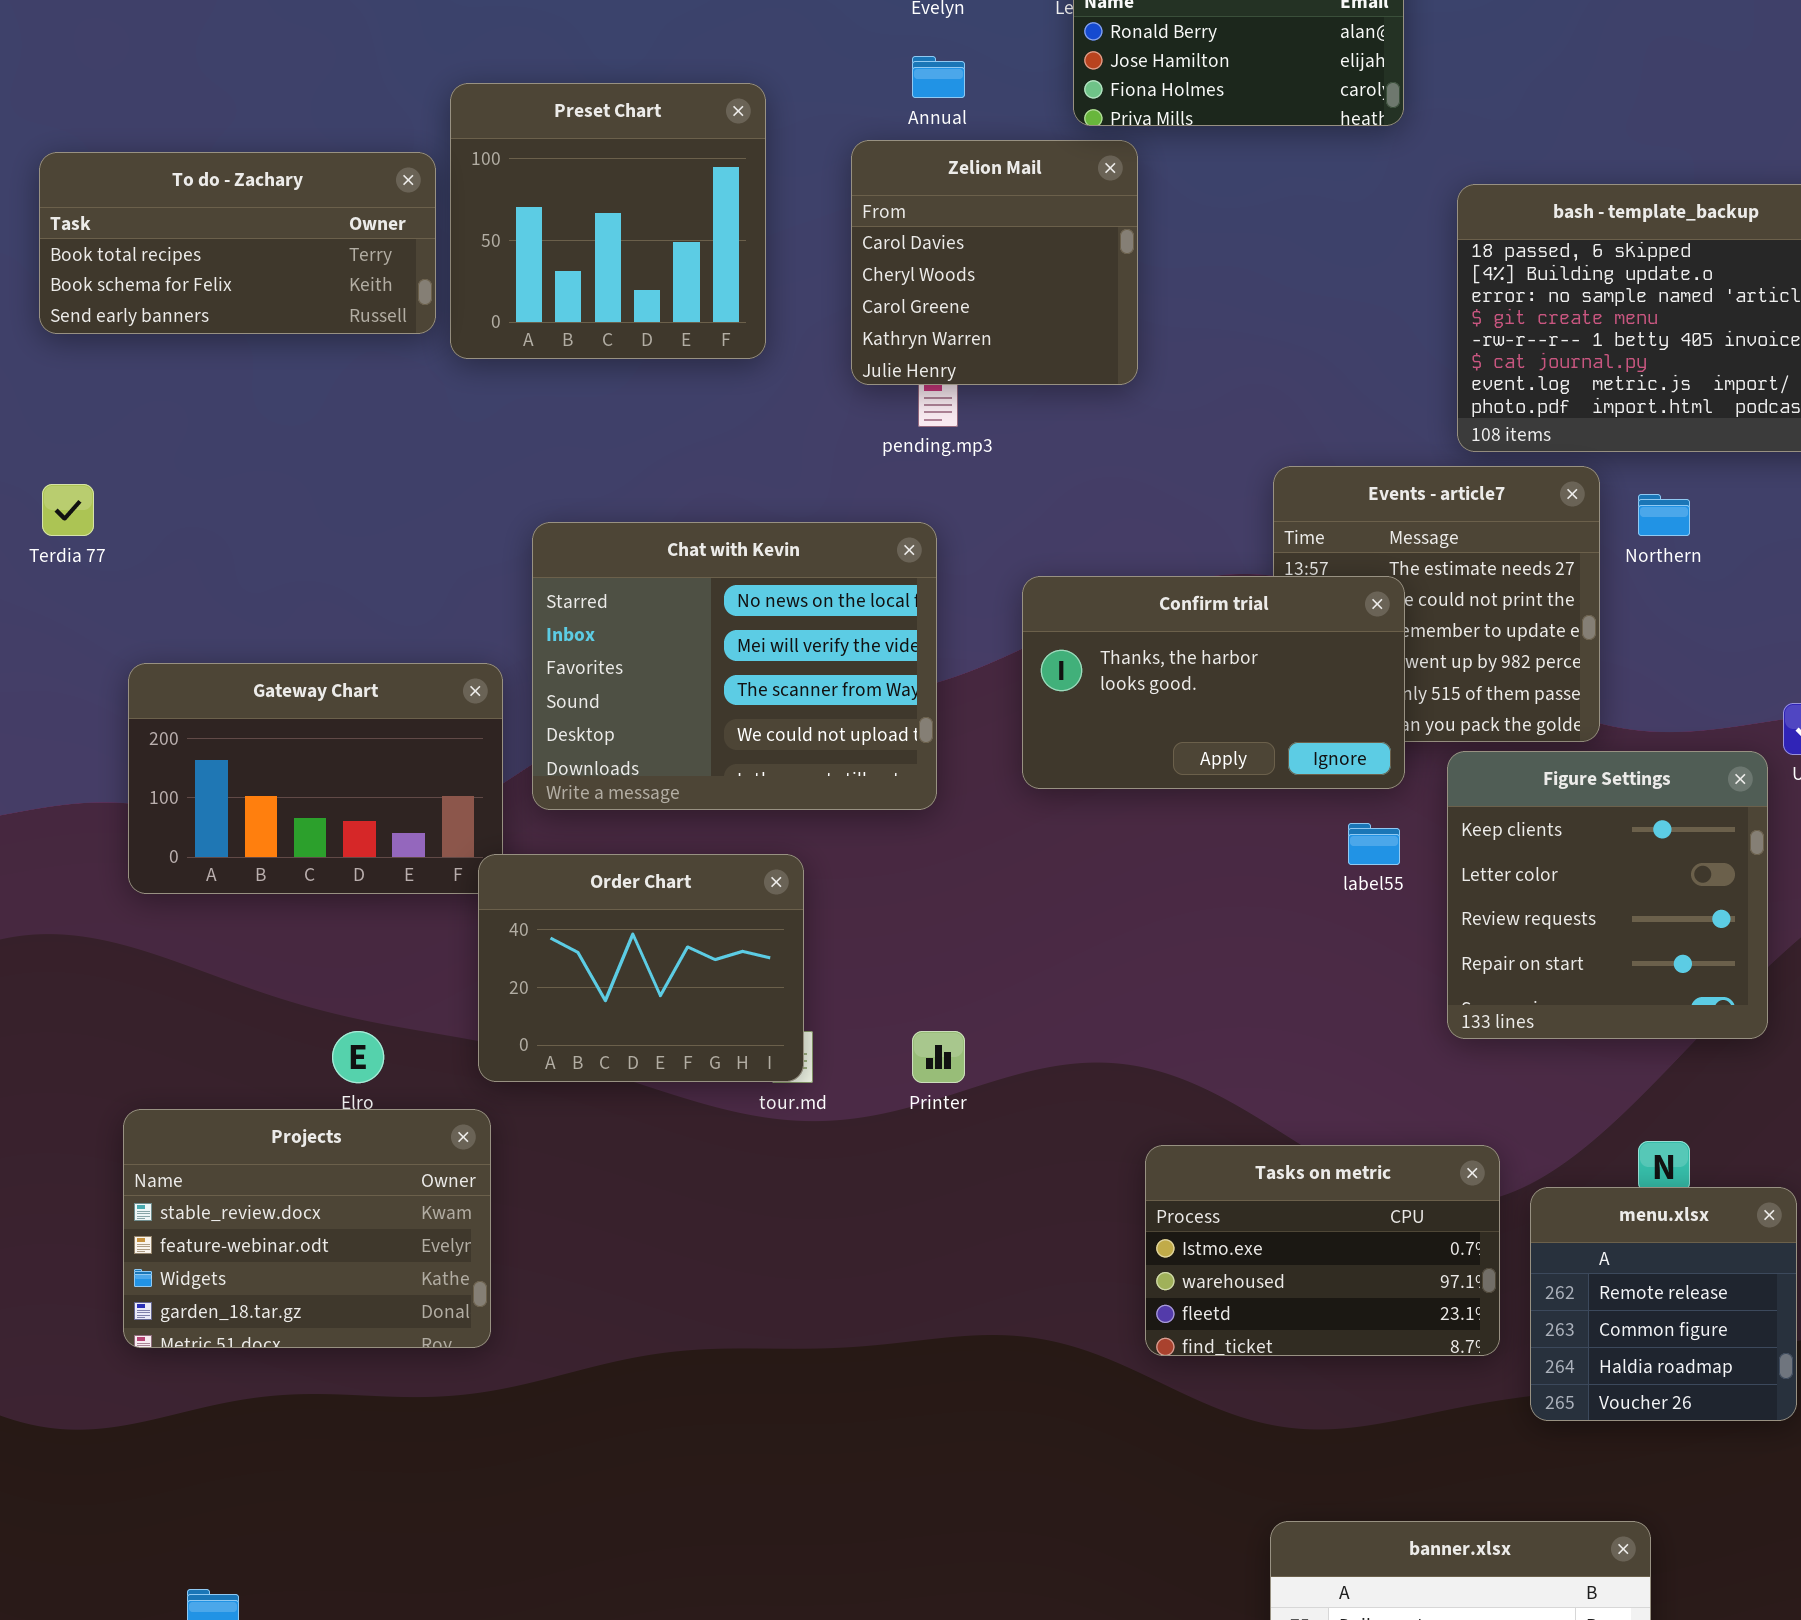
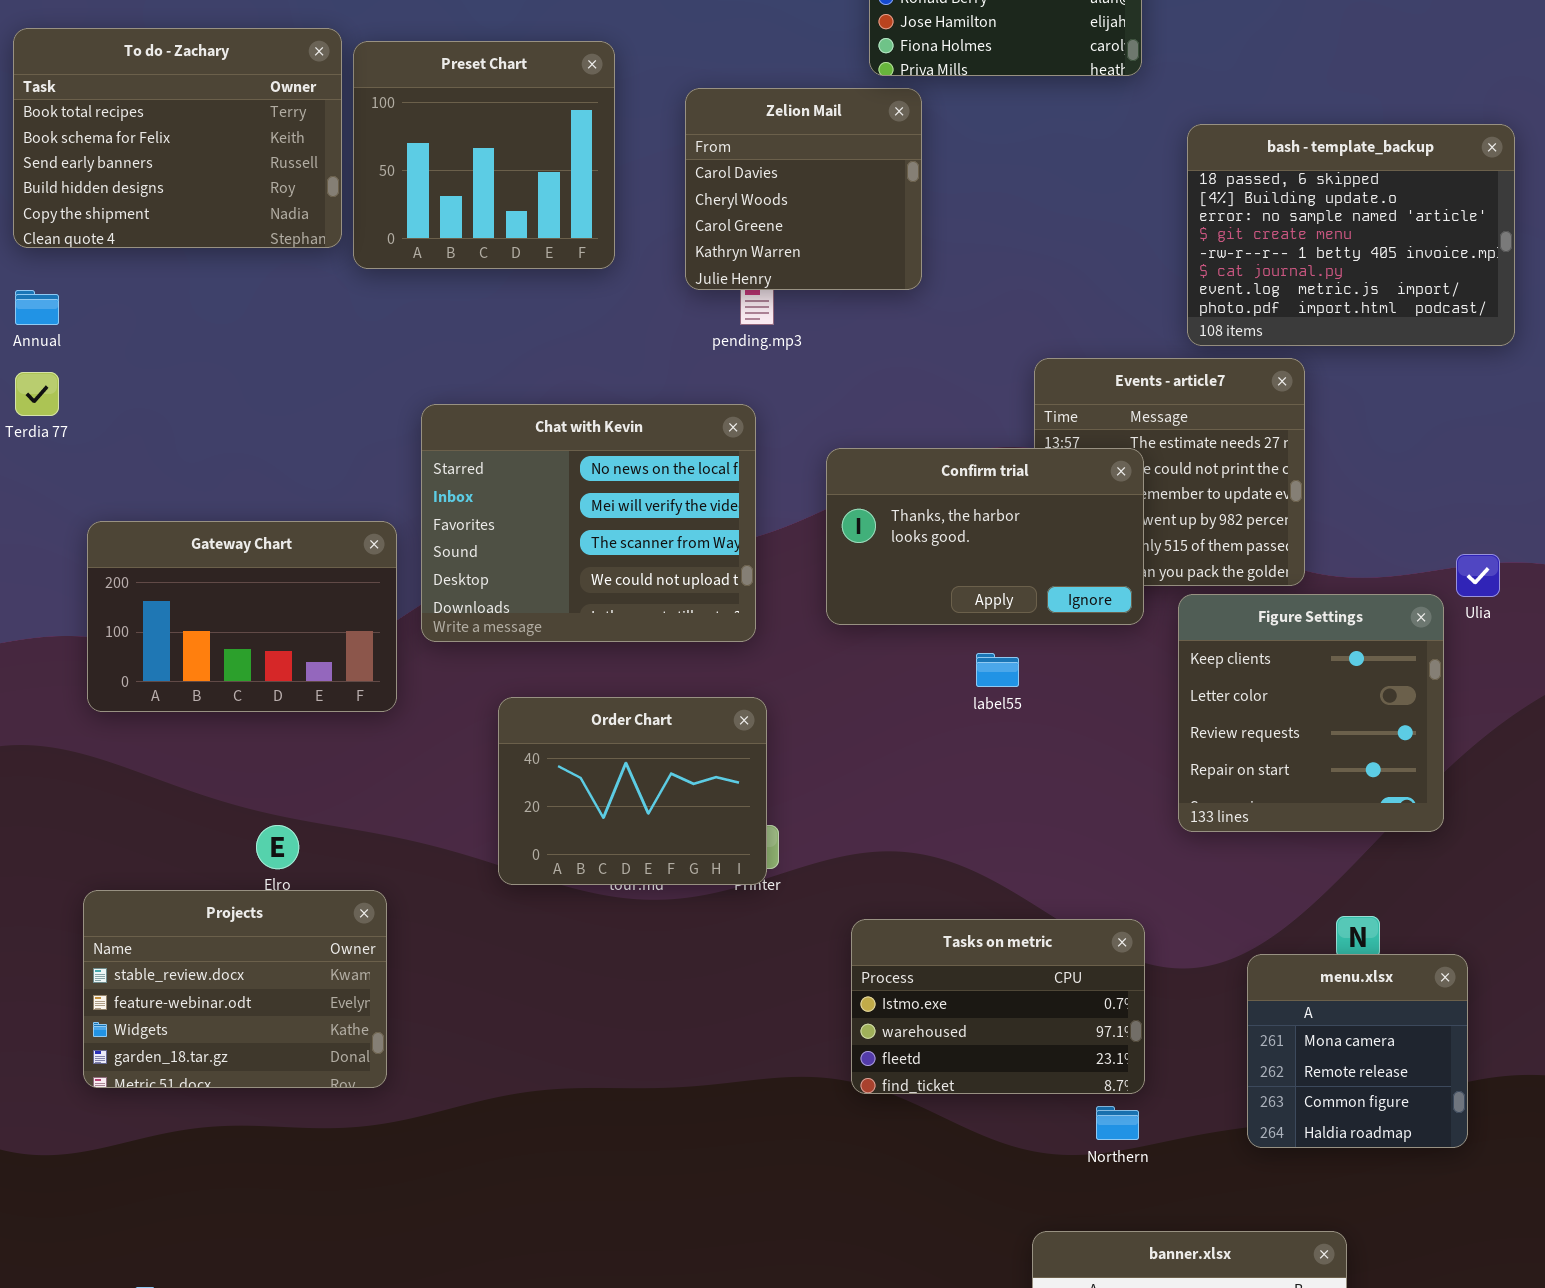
Annual: [912,56,965,98] -> [15,290,59,325], moved
To do - Zachary: [39,152,436,334] -> [13,28,342,248], resized
Northern: [1638,494,1690,536] -> [1096,1106,1139,1140], moved
label55: [1348,823,1400,865] -> [976,653,1019,687], moved
Order Chart: [478,854,804,1082] -> [498,697,767,885], moved
Tasks on metric: [1145,1145,1500,1356] -> [851,919,1145,1094], moved
menu.xlsx: [1530,1187,1797,1421] -> [1247,954,1468,1148], scrolled up 1 row

